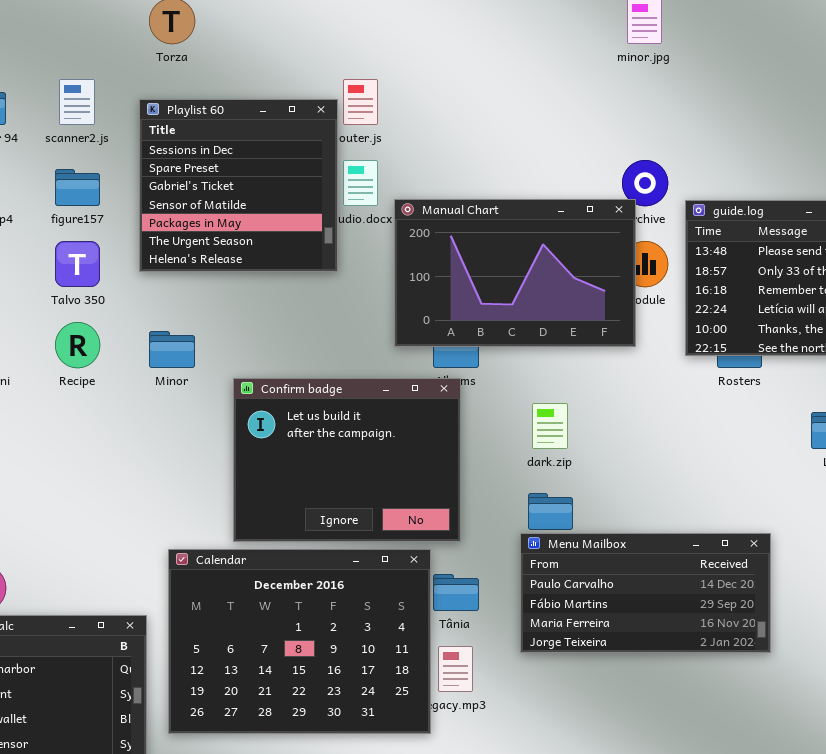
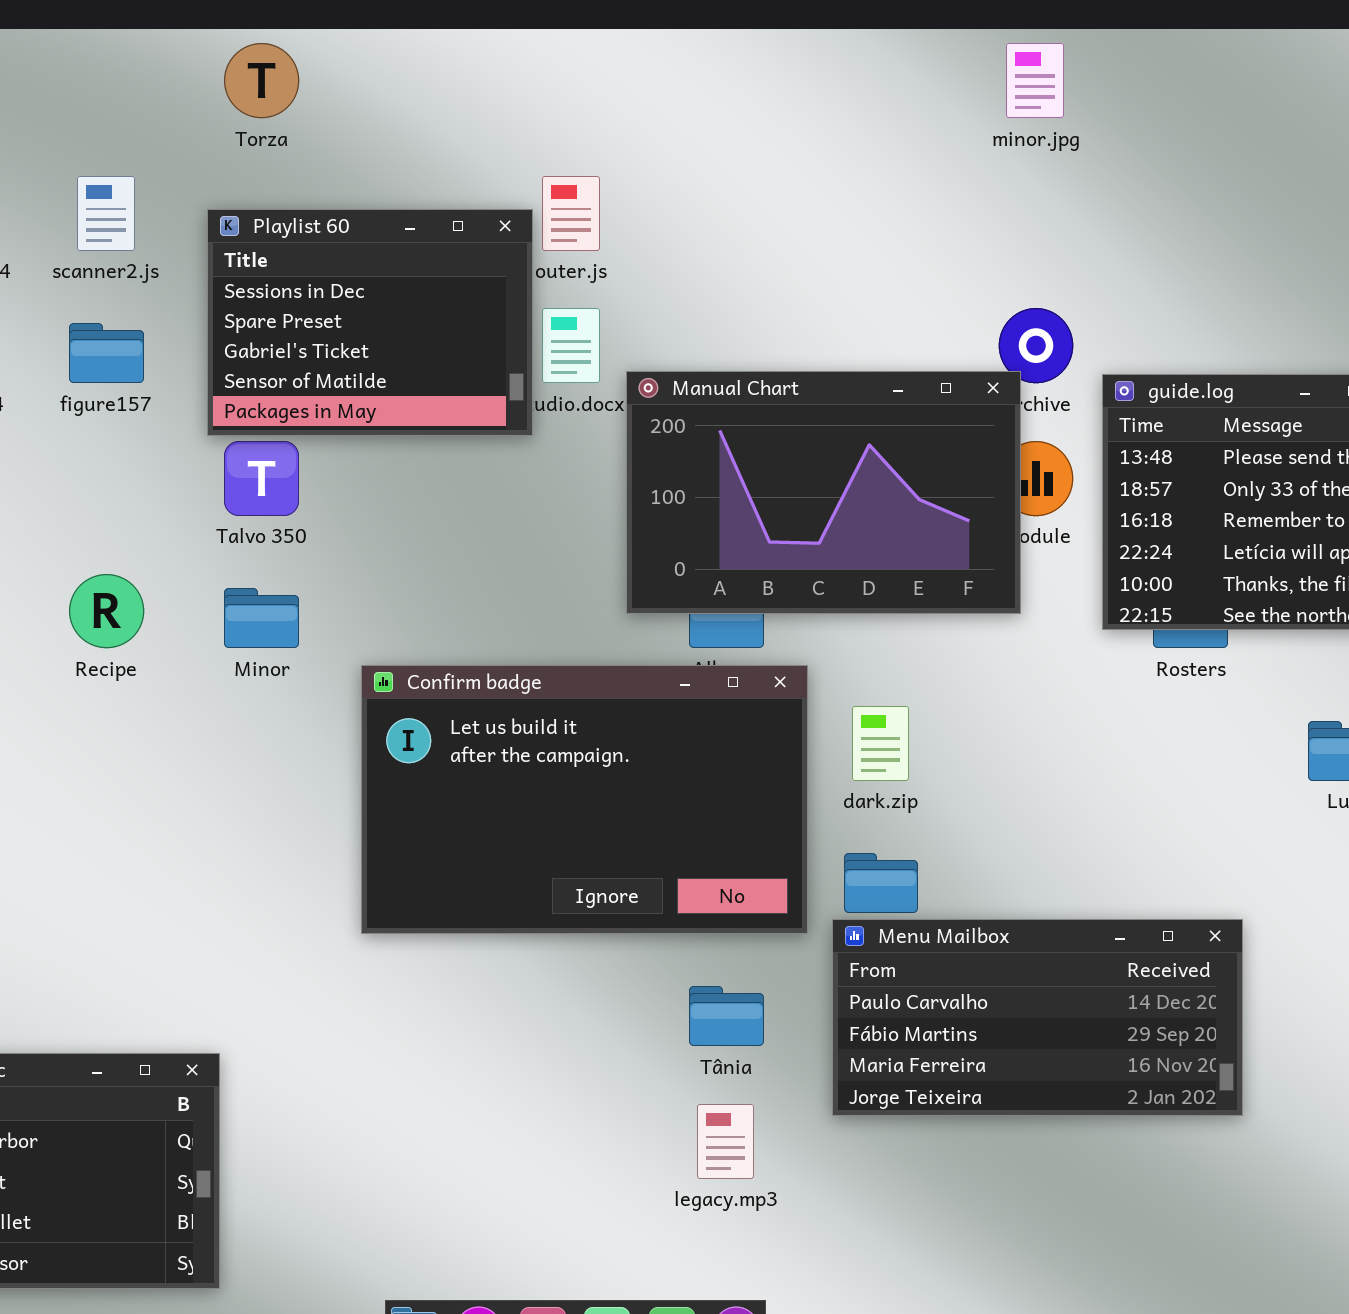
Playlist 60: [139,99,338,272] -> [207,209,533,436], resized
Talvo 350: [55,241,100,287] -> [224,441,299,516], moved
Confirm badge: [233,378,461,542] -> [361,665,808,934], resized
Calendar: [168,549,431,734] -> none, closed

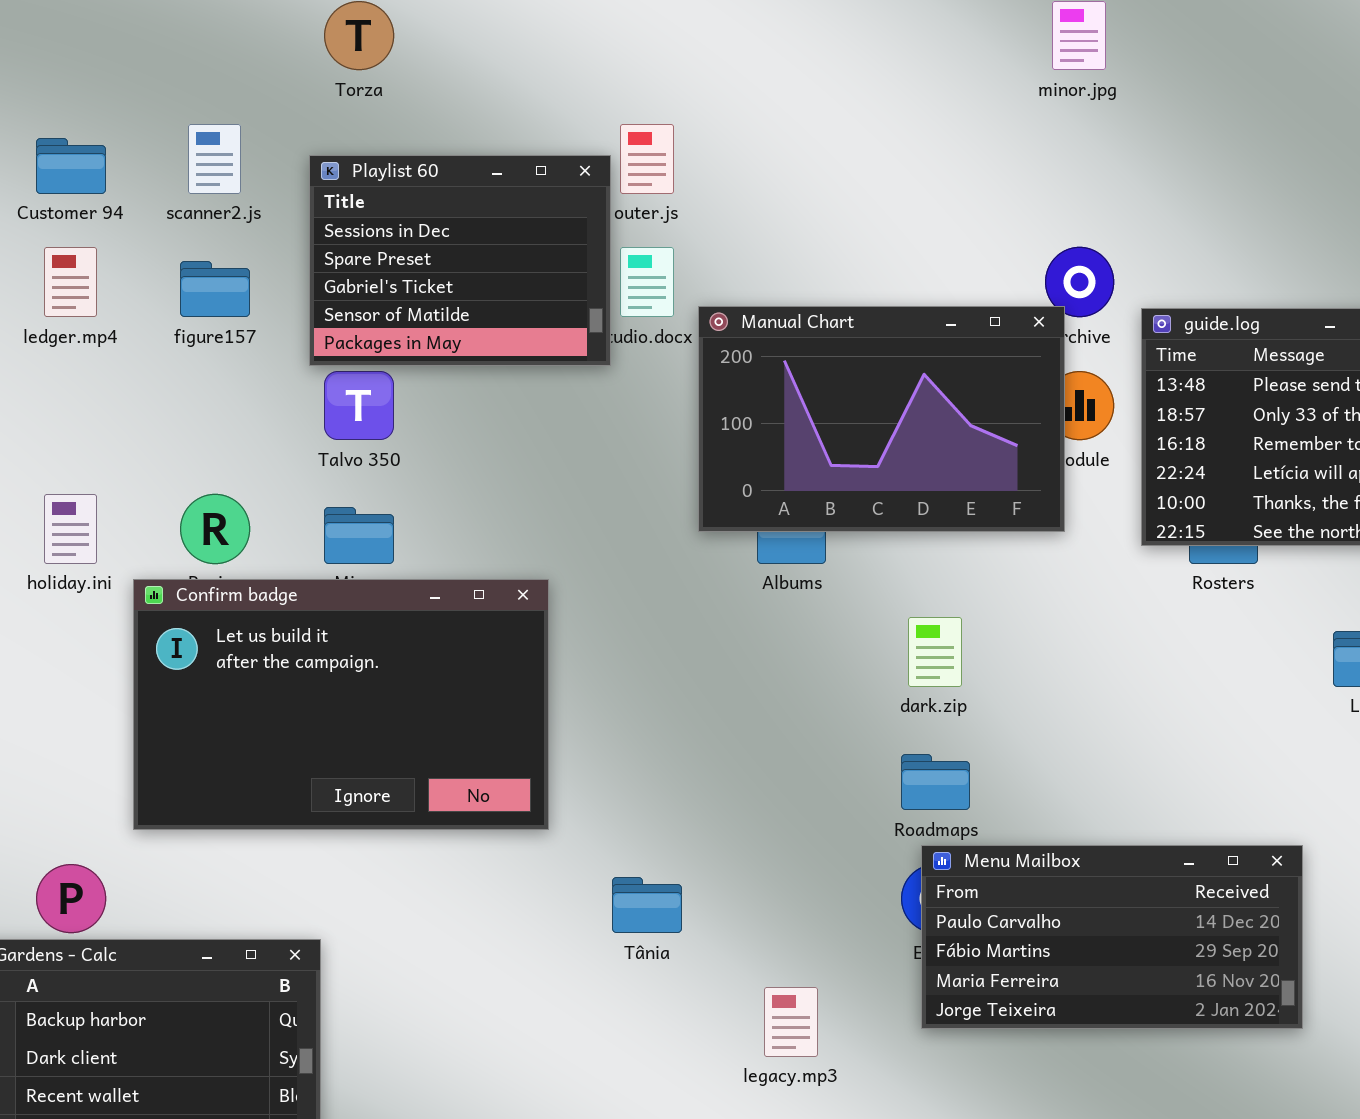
Confirm badge: [361,665,808,934] -> [133,579,549,830], moved
Menu Mailbox: [832,919,1243,1116] -> [921,845,1303,1029], moved
Tânia: [689,986,764,1046] -> [612,877,682,933], moved

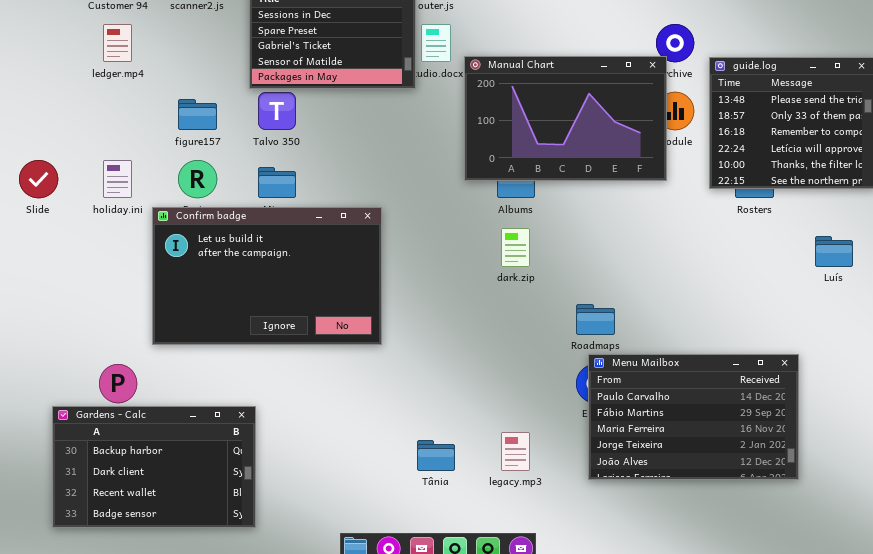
figure157: [180,261,250,317] -> [178,99,217,130], moved
dark.zip: [908,617,962,687] -> [501,228,530,267], moved
Menu Mailbox: [921,845,1303,1029] -> [588,354,799,480], resized
Tânia: [612,877,682,933] -> [417,440,455,471], moved

